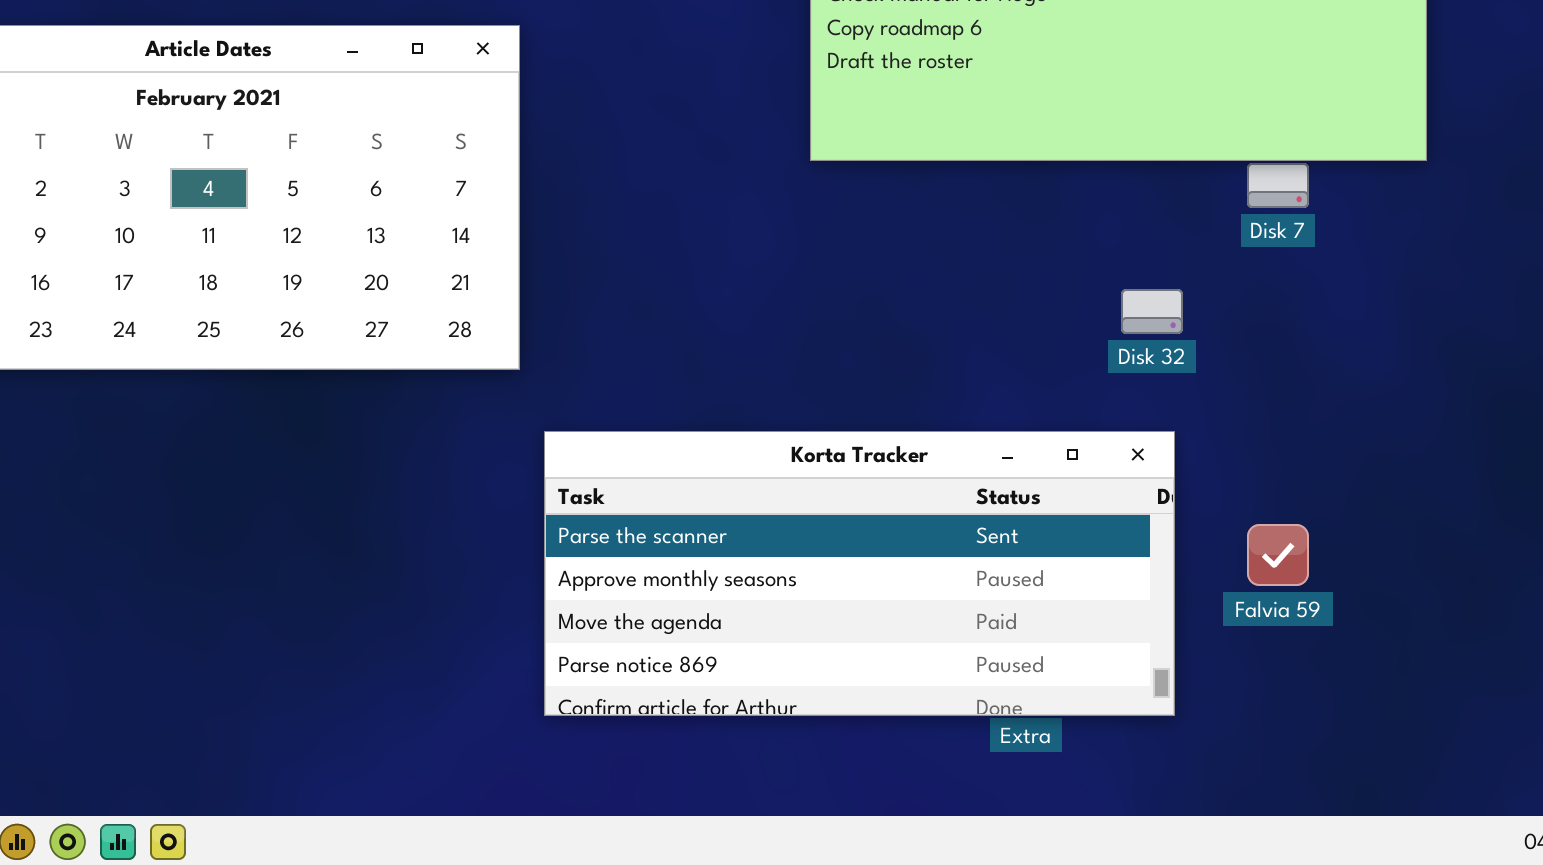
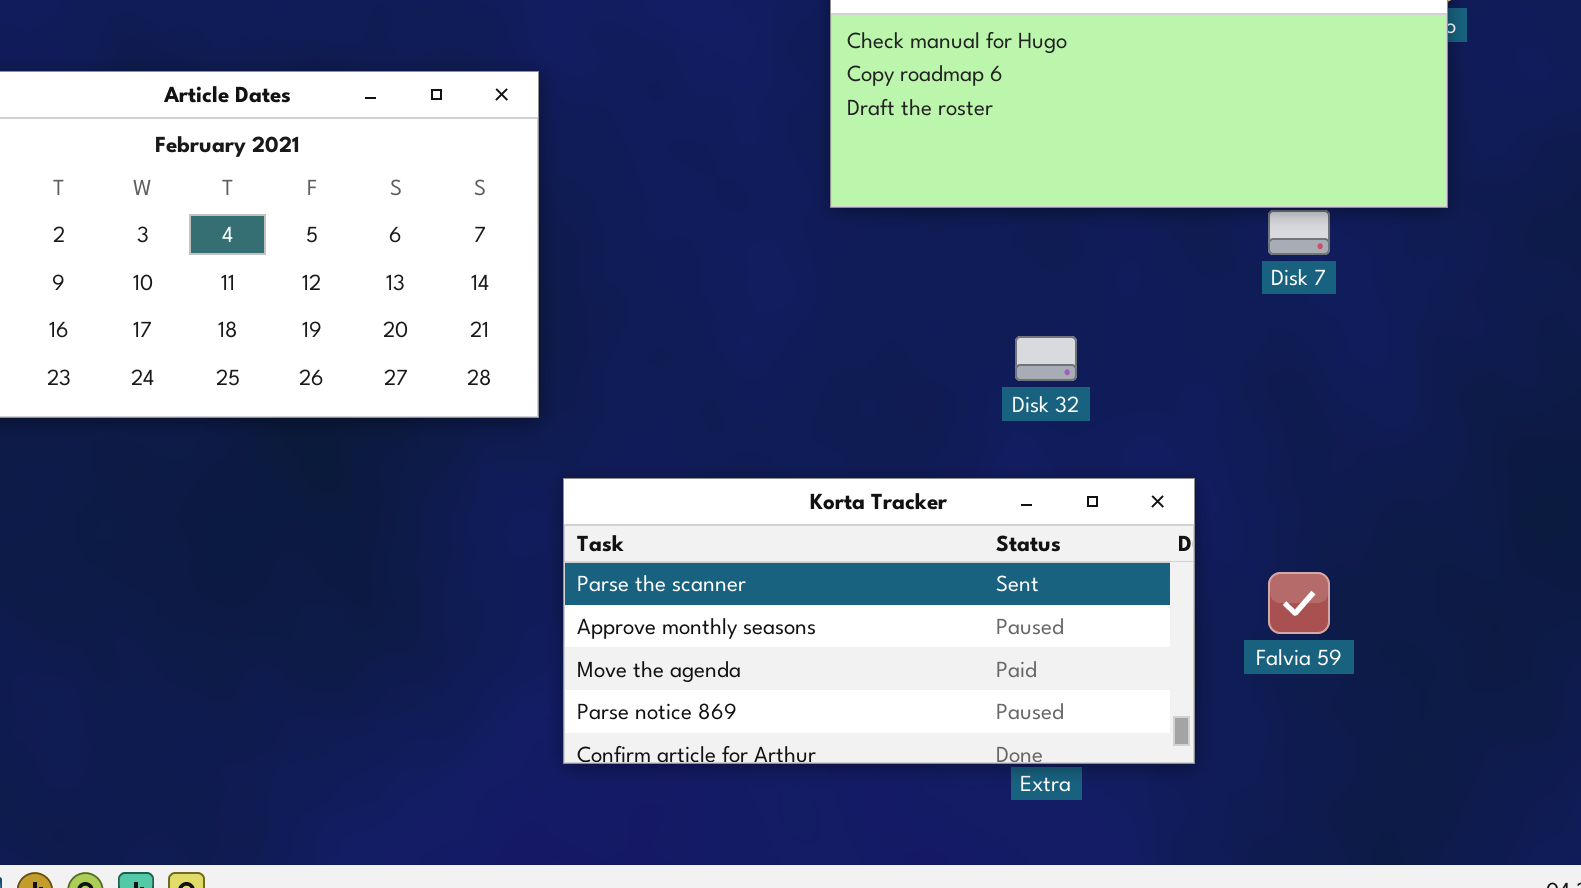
Disk 32: [1121,289,1183,334] -> [1015,336,1077,381], moved

